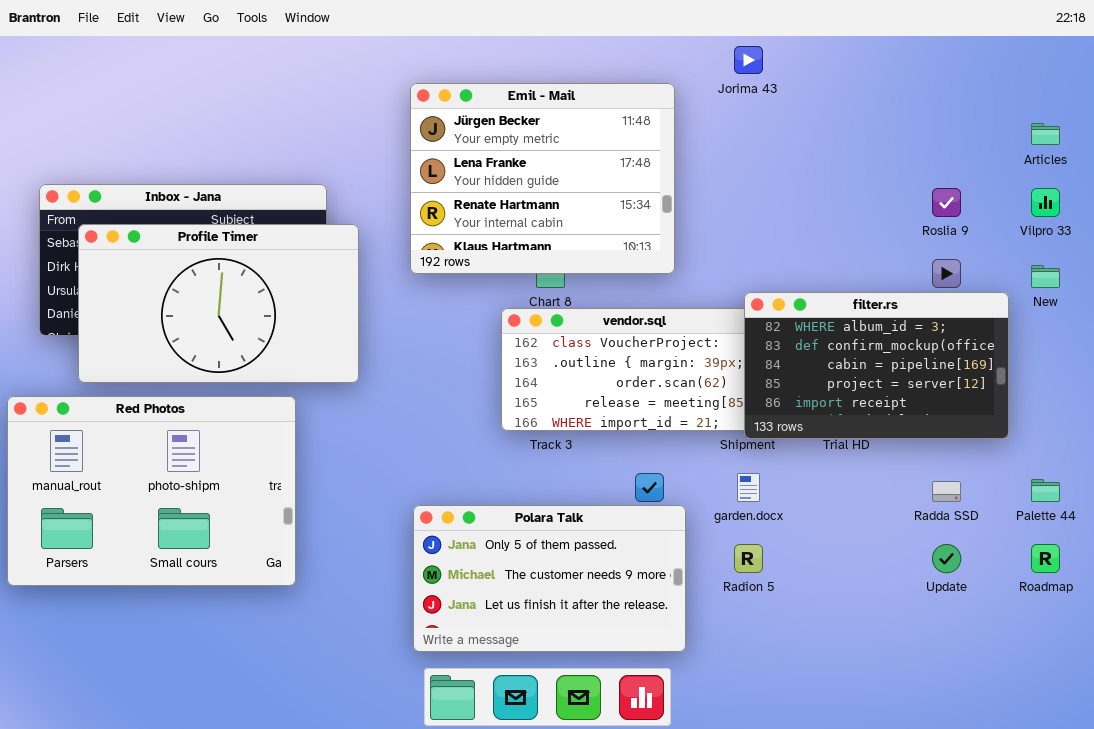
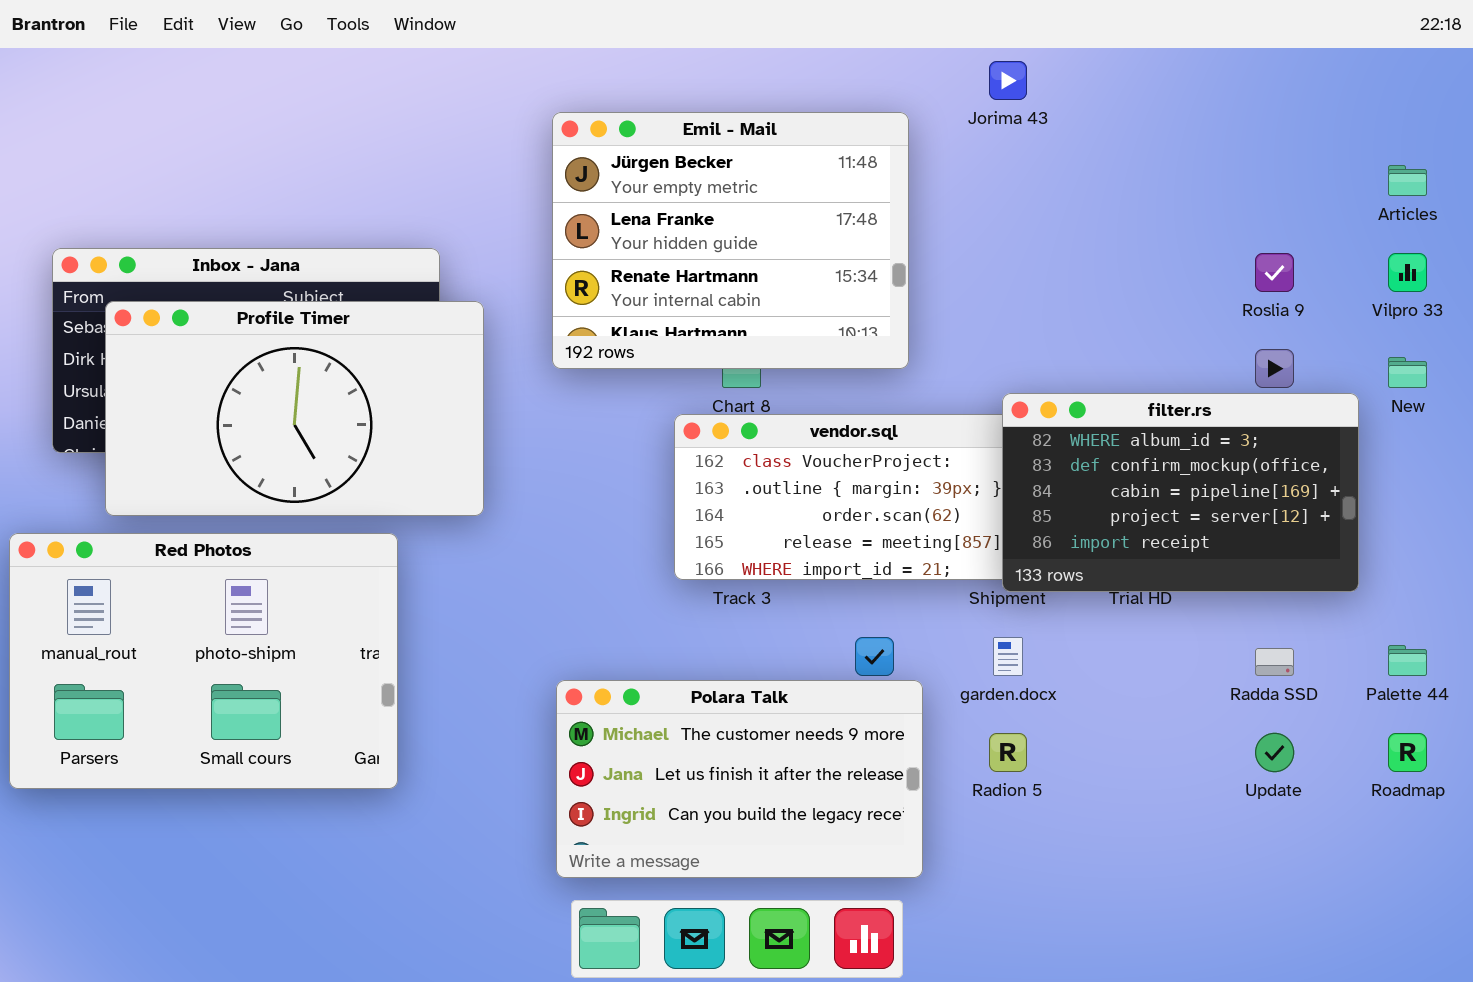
Polara Talk: [413,505,686,652] -> [556,680,923,878], scrolled down 1 row

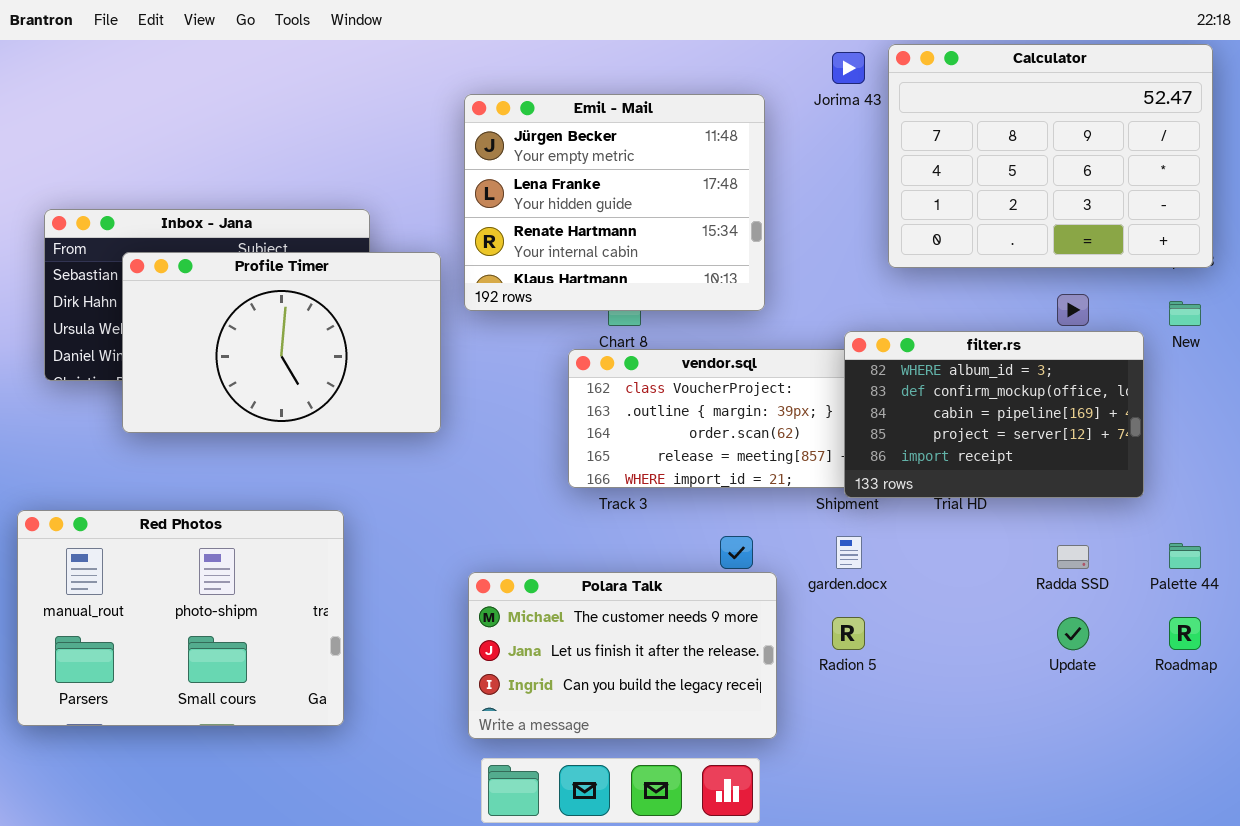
Calculator: none -> [888,44,1213,268], opened
Profile Timer: [105,301,484,516] -> [122,252,441,433], moved
Red Photos: [9,533,398,789] -> [17,510,344,726], moved

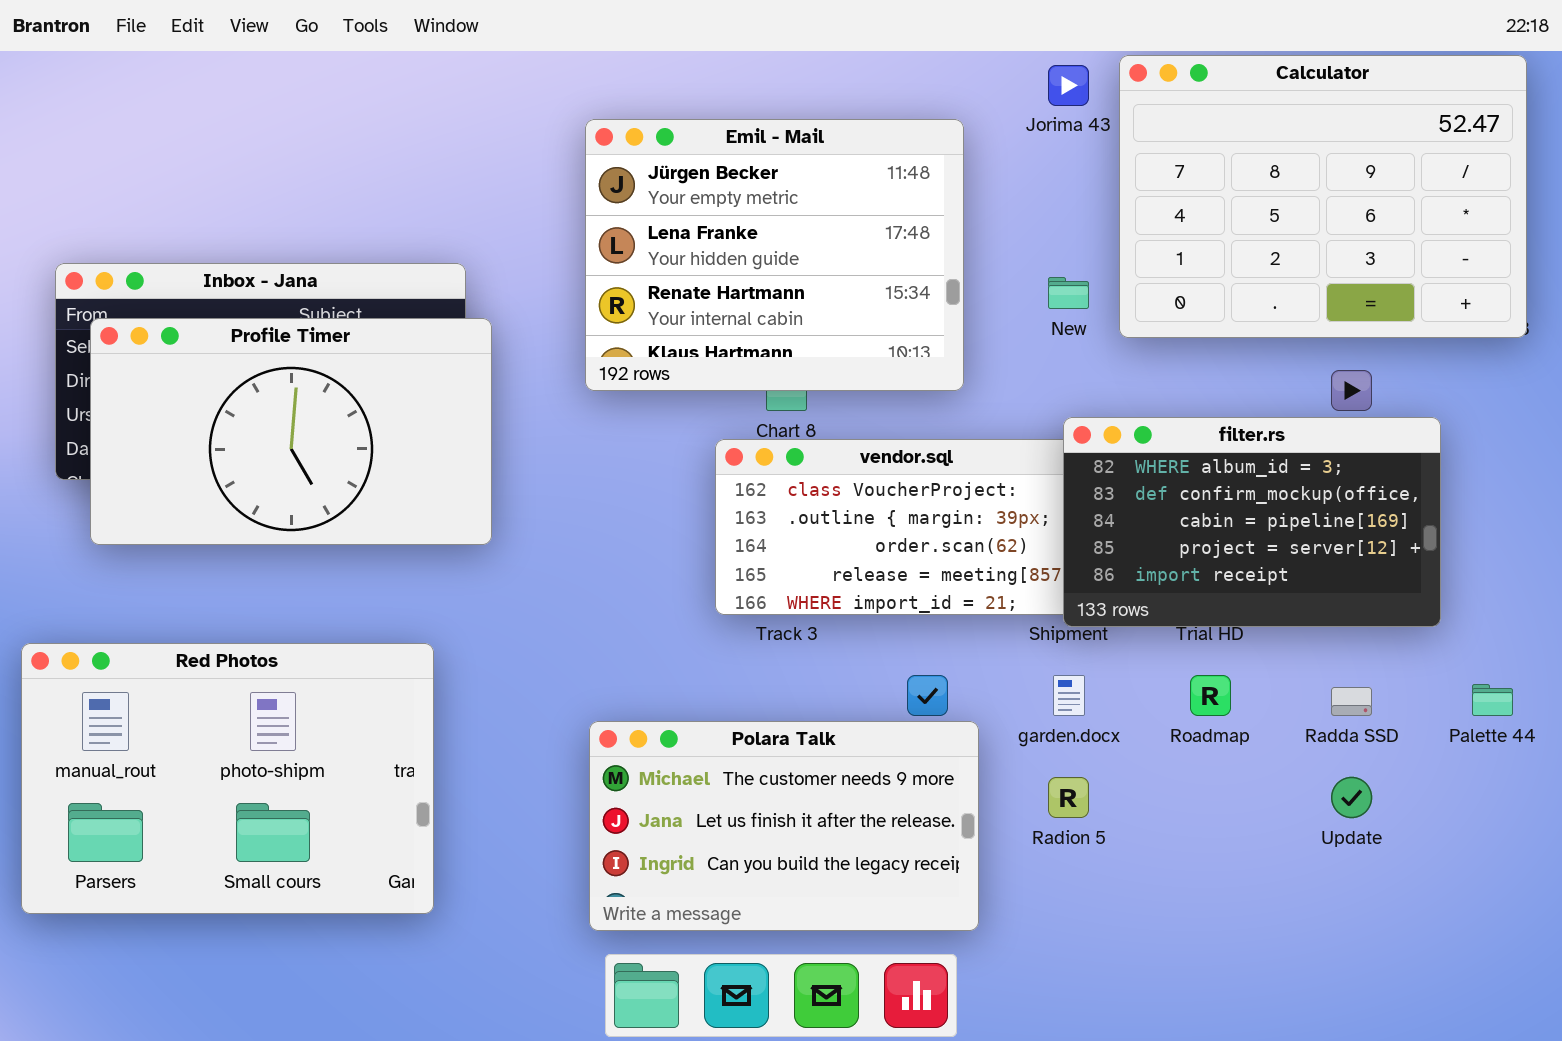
Profile Timer: [122,252,441,433] -> [90,318,492,545], moved
New: [1169,301,1201,326] -> [1048,277,1089,309], moved
Roadmap: [1169,617,1201,650] -> [1190,675,1231,716], moved

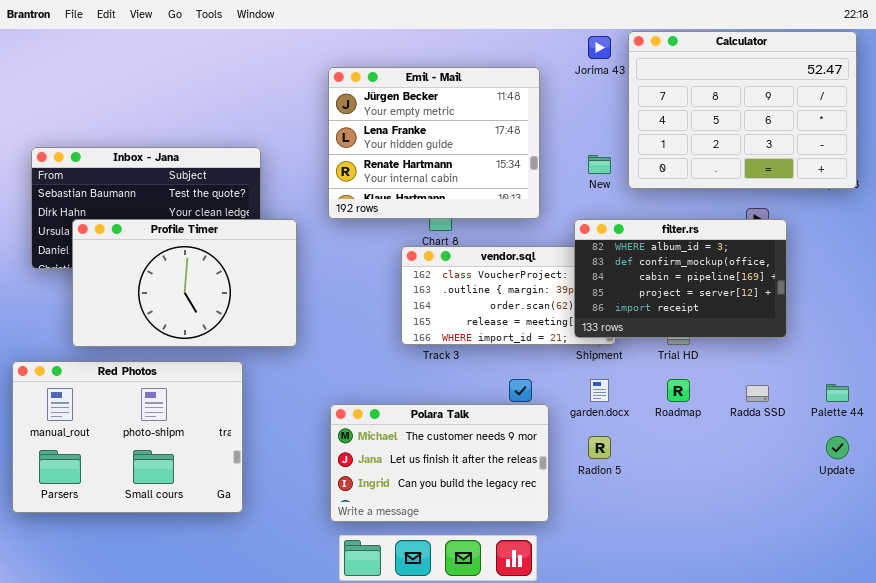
Profile Timer: [90,318,492,545] -> [72,219,297,347], moved
filter.rs: [1063,417,1441,627] -> [574,219,787,338], moved
Update: [1331,777,1372,818] -> [826,436,849,459], moved

